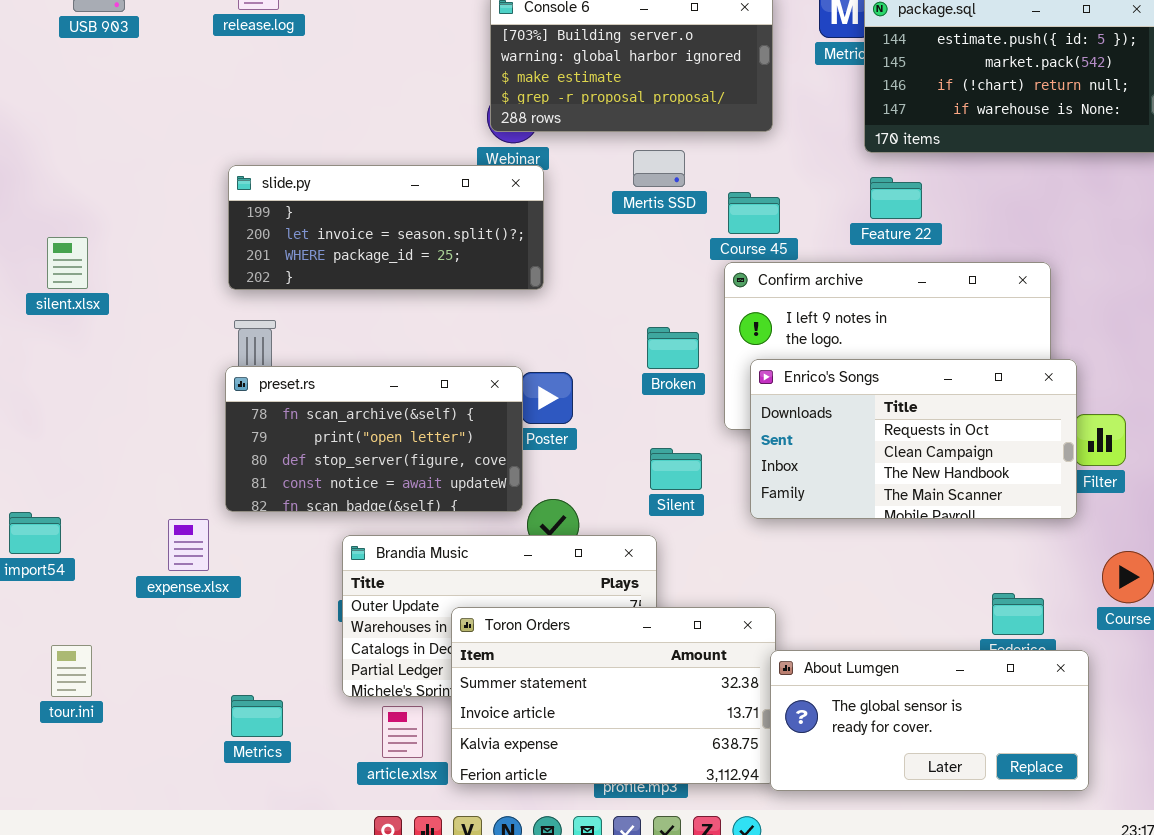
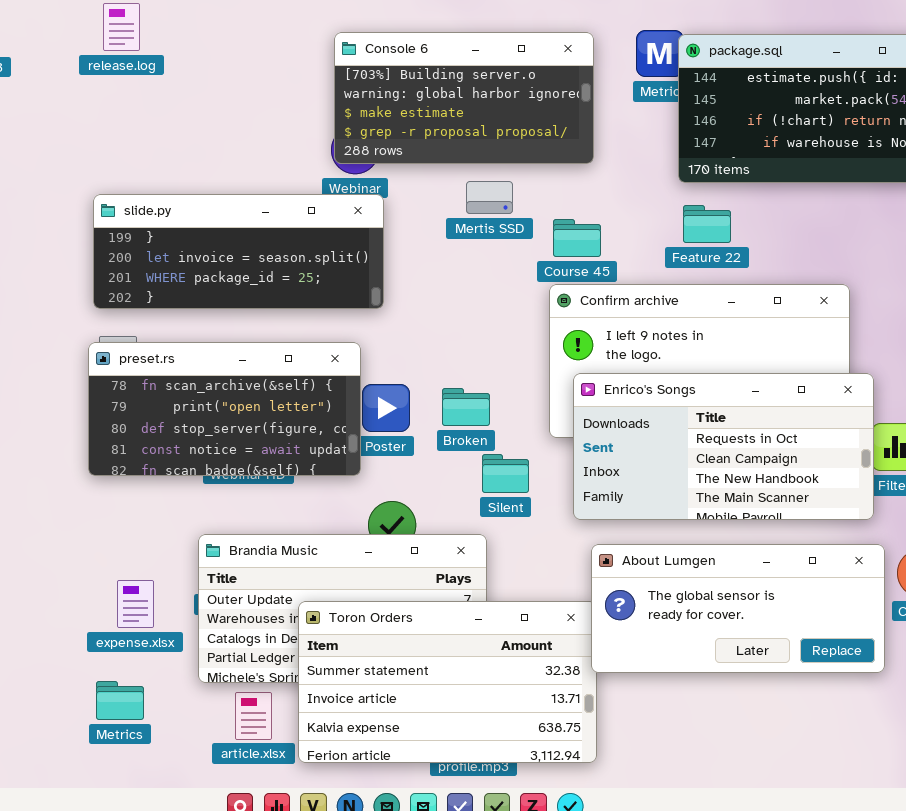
Broken: [647,327,699,369] -> [442,388,490,426], moved
preset.rs: [225,366,523,512] -> [88,342,361,476], moved
expense.xlsx: [168,519,209,571] -> [117,580,154,628], moved
About Lumgen: [770,650,1089,791] -> [591,544,885,673], moved

